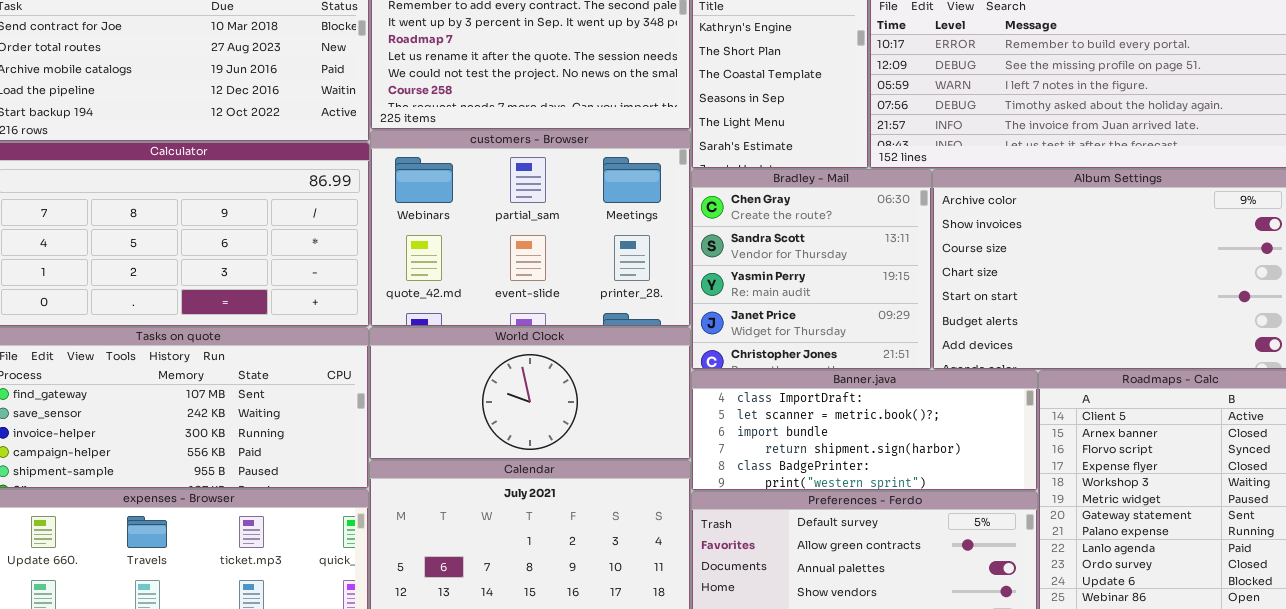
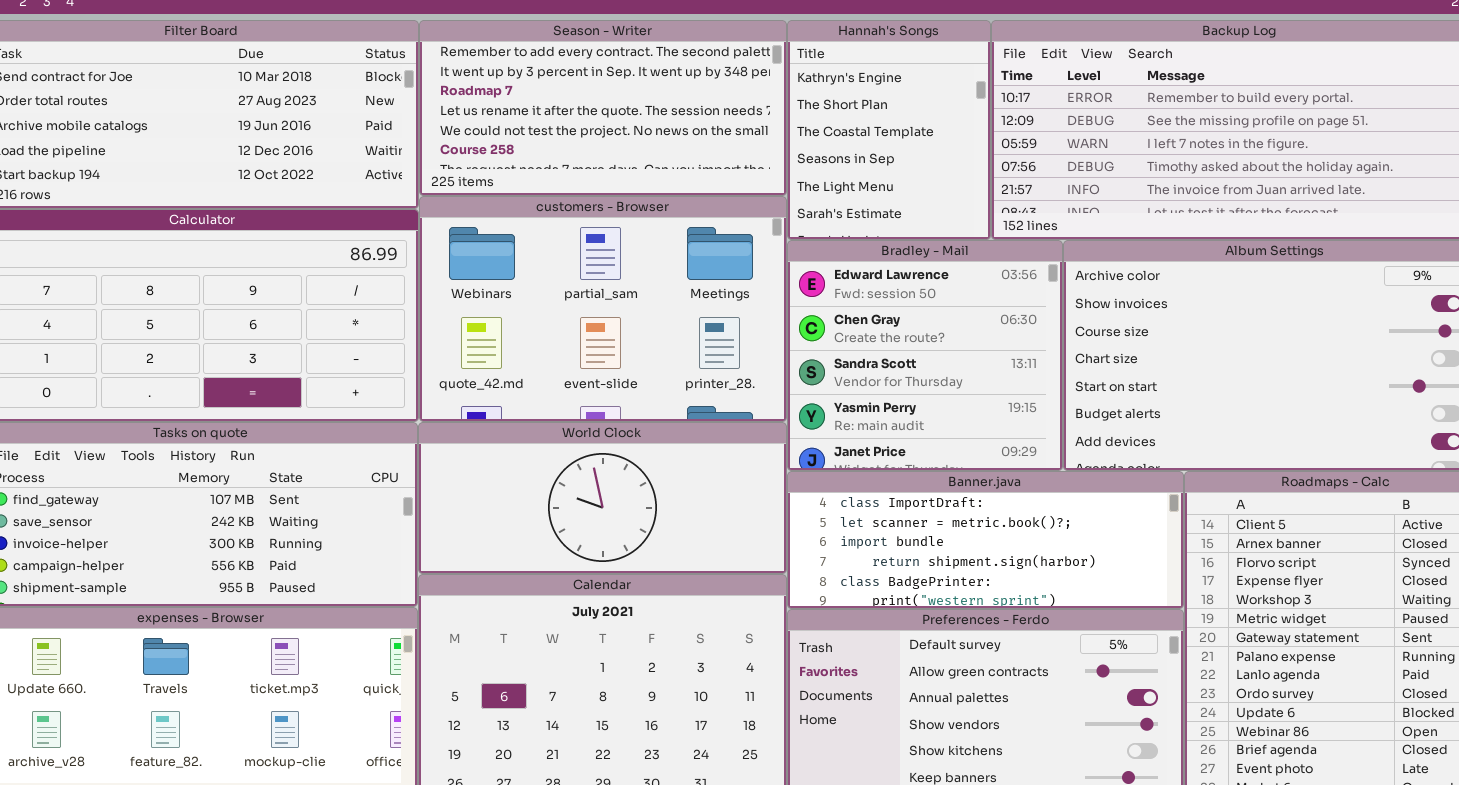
Bradley - Mail: [691,169,932,370] -> [787,240,1063,471], scrolled up 1 row

